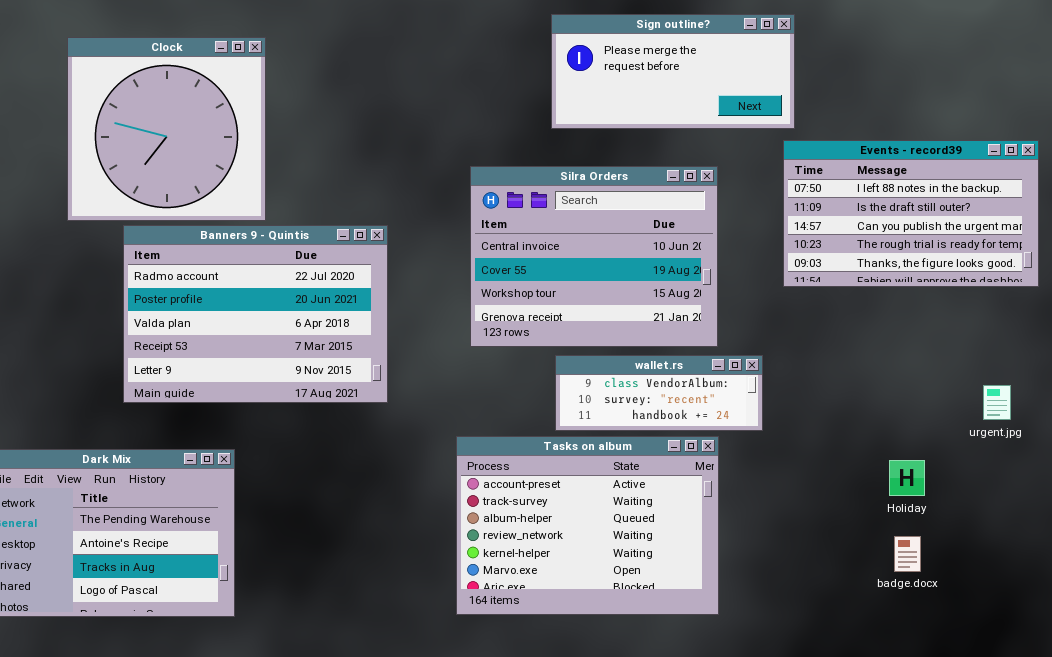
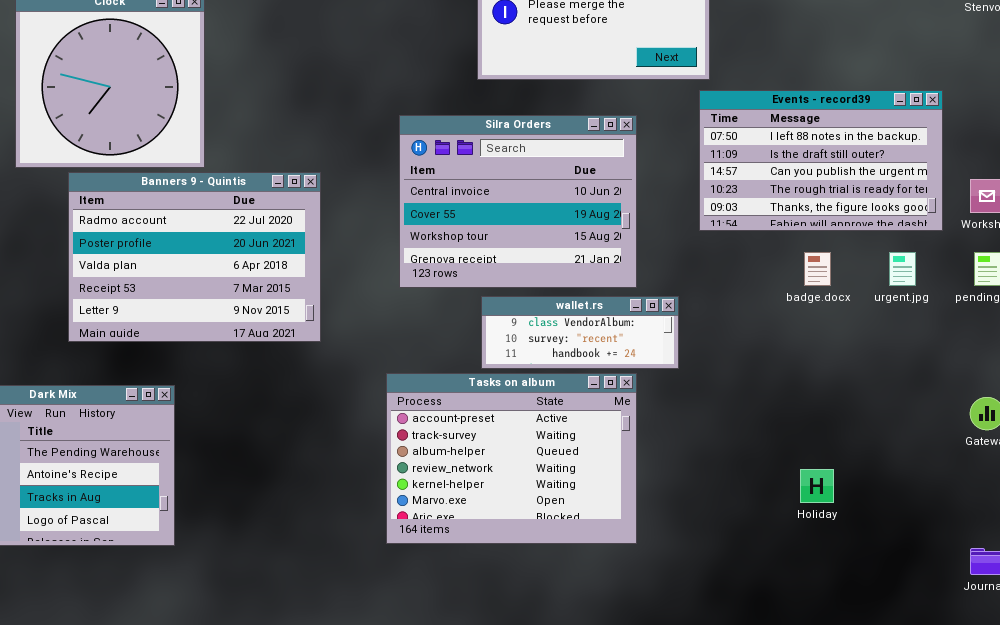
urgent.jpg: [983,385,1011,420] -> [889,252,916,286], moved
Holiday: [889,460,925,496] -> [800,469,834,503], moved
badge.docx: [894,536,921,572] -> [804,252,831,286], moved

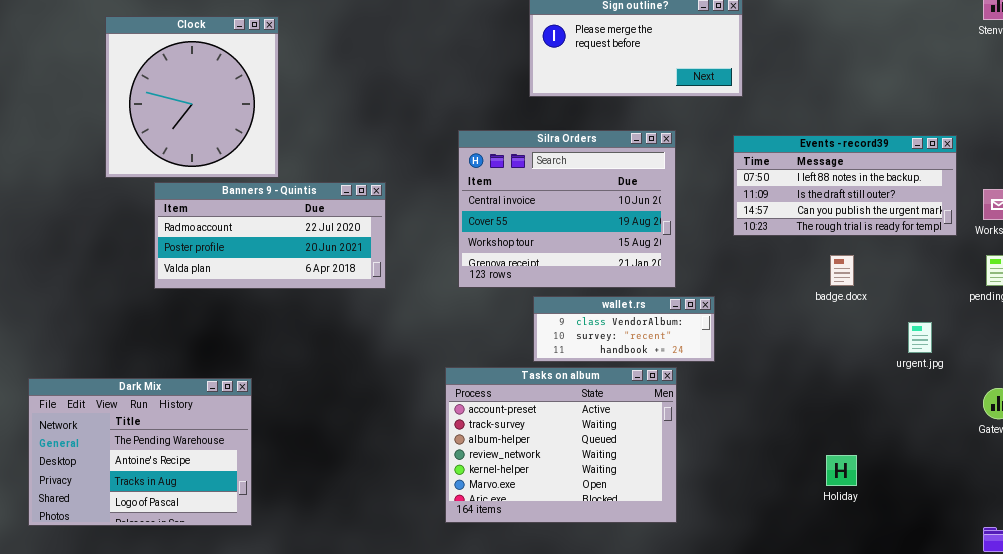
Events - record39: [699,90,943,231] -> [733,135,957,236], resized
Banners 9 - Quintis: [68,172,321,342] -> [154,182,386,289], resized
urgent.jpg: [889,252,916,286] -> [908,322,932,353], moved

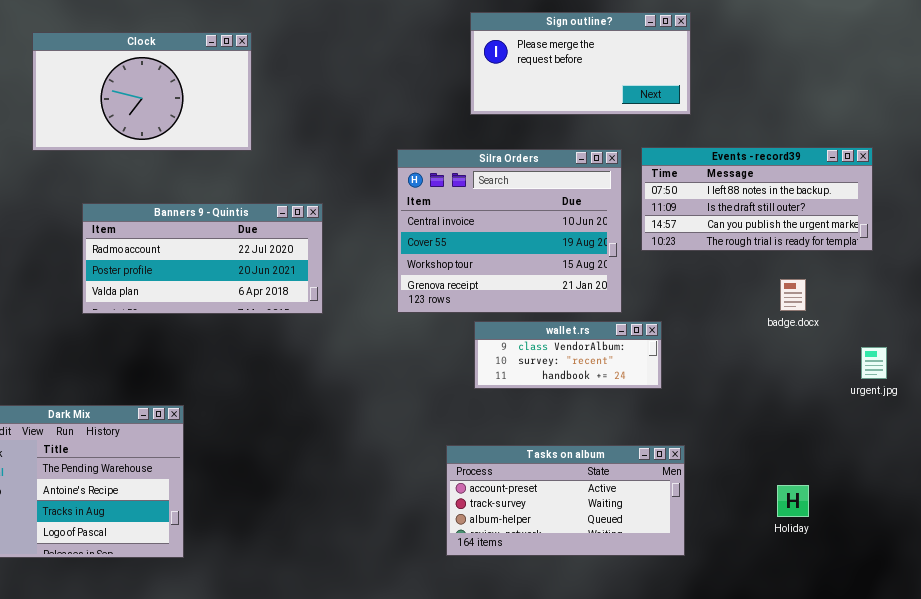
Clock: [105,16,279,178] -> [32,32,252,151], resized
Events - record39: [733,135,957,236] -> [641,147,873,251], moved
Tasks on album: [445,367,677,523] -> [446,445,685,556], moved, resized

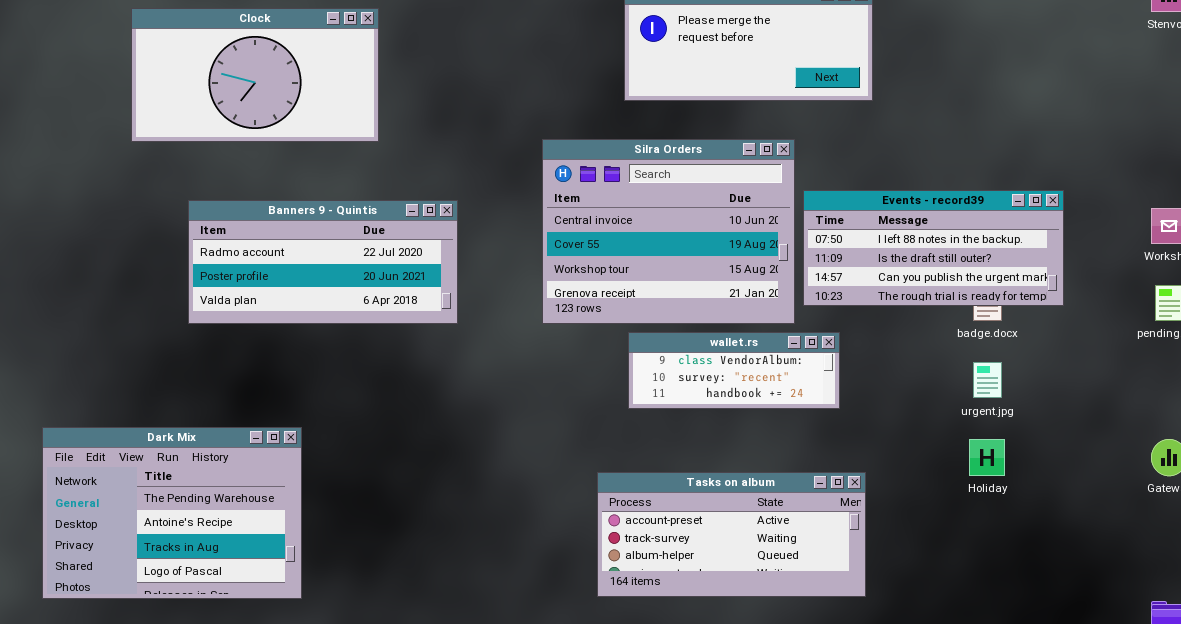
Events - record39: [641,147,873,251] -> [803,190,1064,306], moved
urgent.jpg: [861,347,887,379] -> [973,362,1002,398], moved
Holiday: [777,485,809,517] -> [969,439,1005,476], moved

